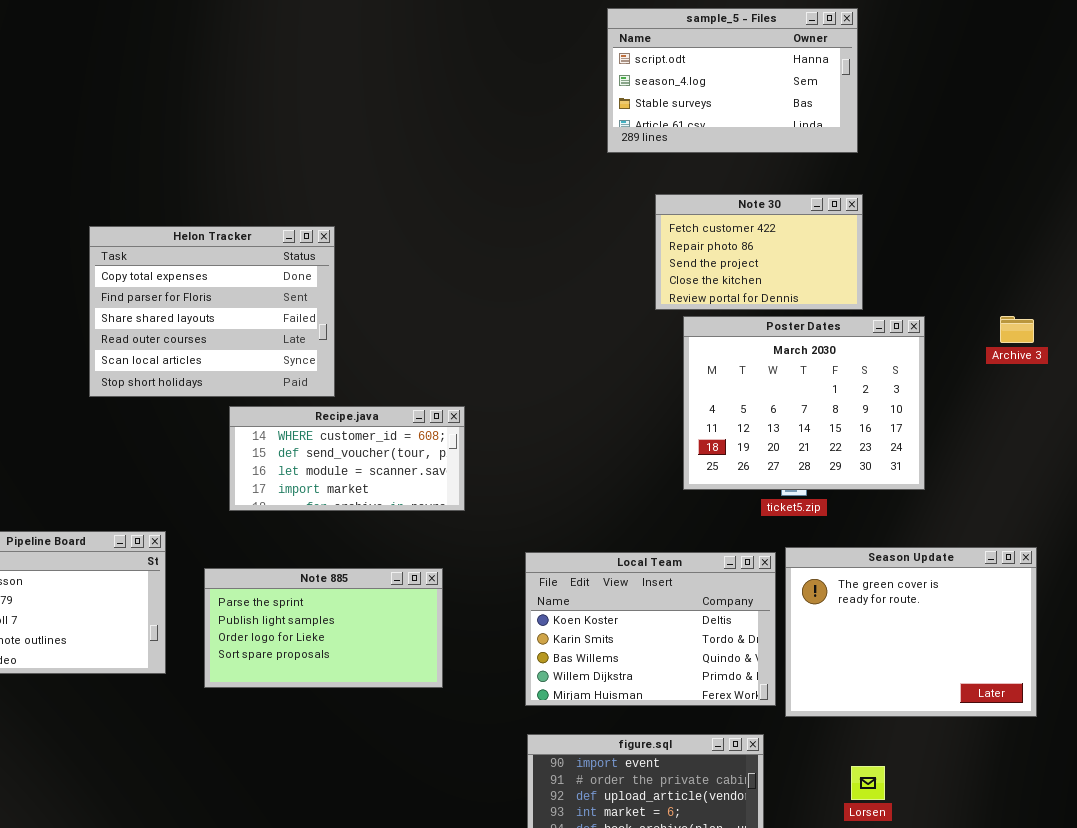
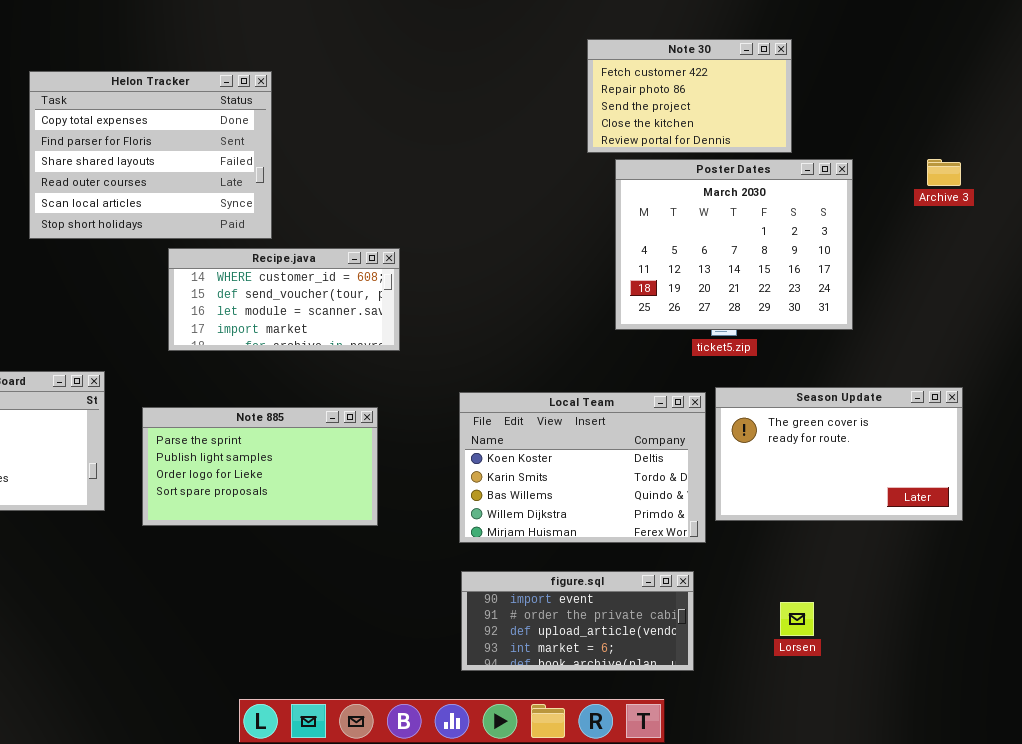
Season Update: [785,547,1037,717] -> [715,387,963,521], resized

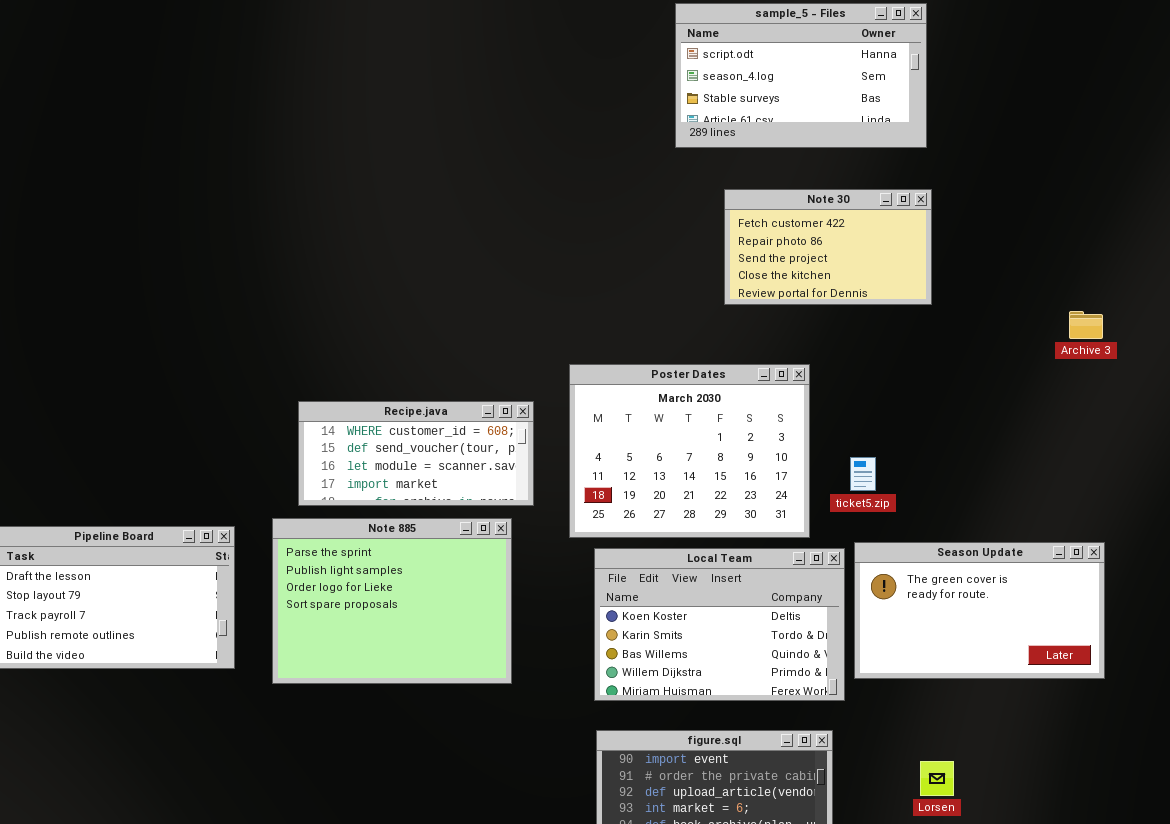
Helon Tracker: [29,71,272,239] -> none, closed
Poster Dates: [615,159,853,330] -> [569,364,810,538], moved
Note 885: [142,407,378,526] -> [272,518,512,684], resized

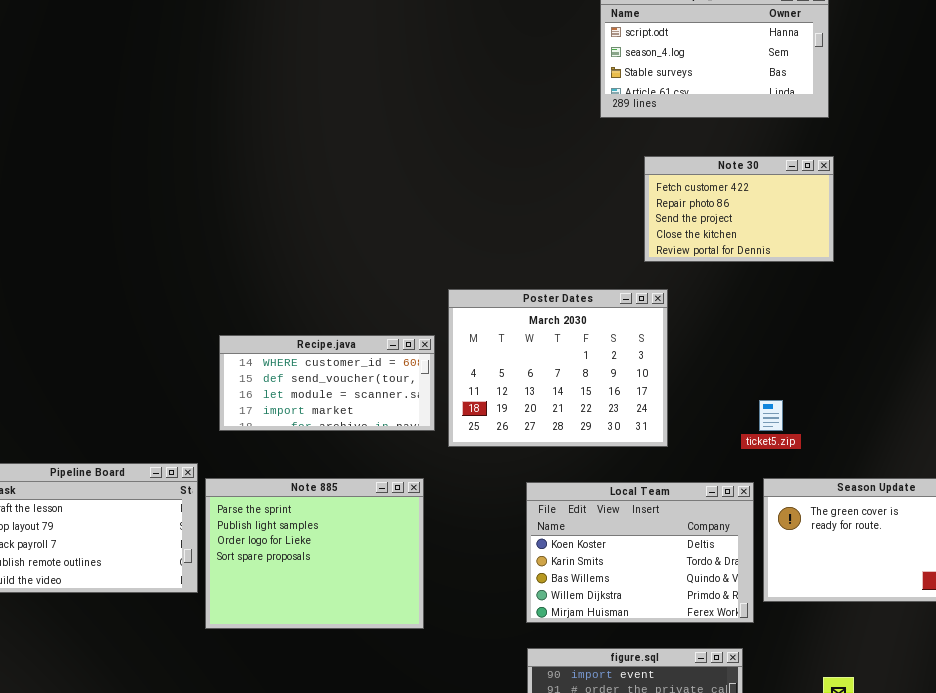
Poster Dates: [569,364,810,538] -> [448,289,668,447], moved
Recipe.java: [298,401,534,506] -> [219,335,435,431], moved
Note 885: [272,518,512,684] -> [205,478,424,629], moved

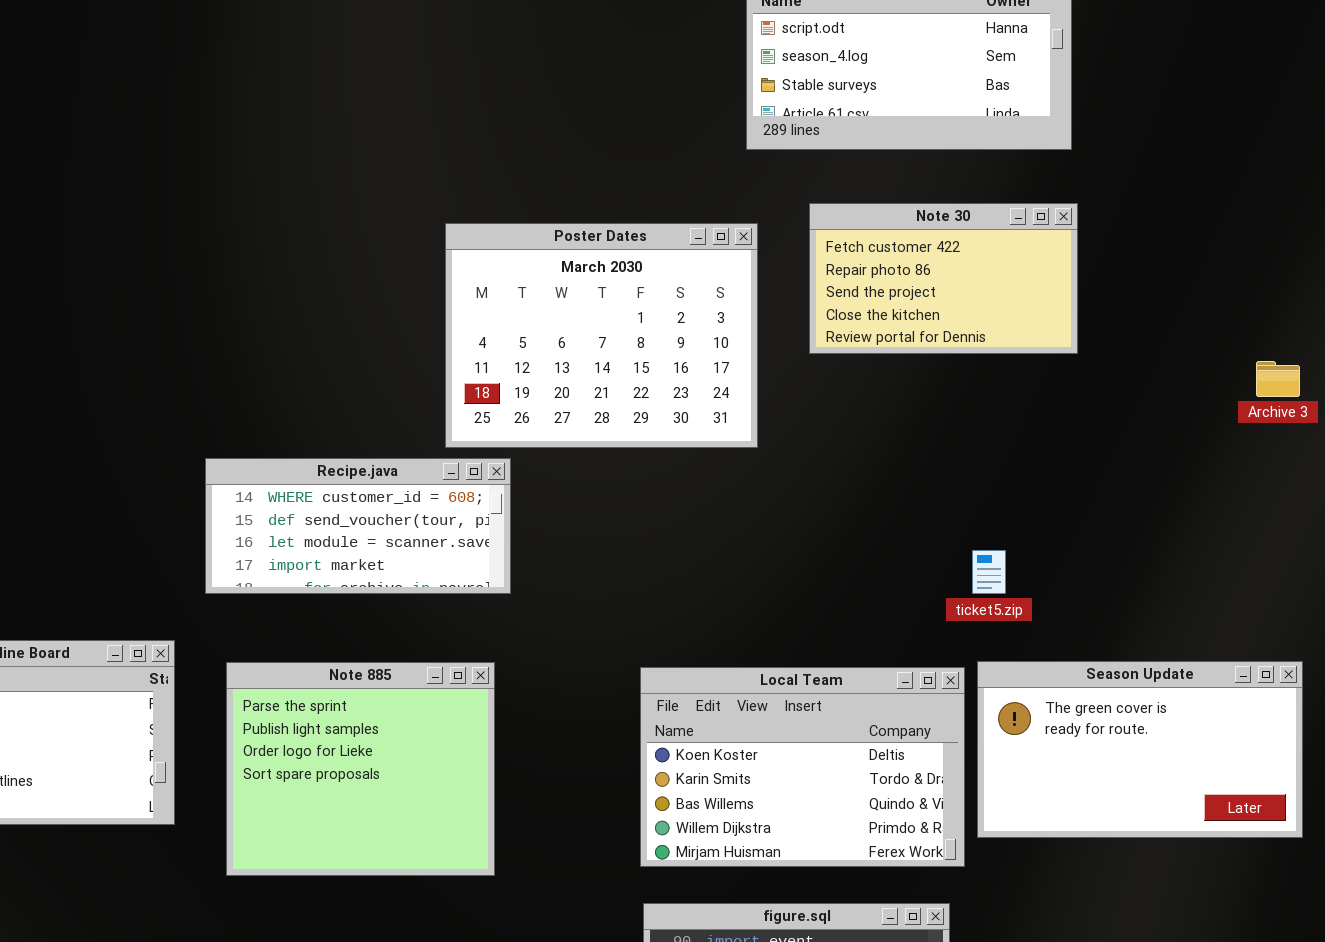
Poster Dates: [448,289,668,447] -> [445,223,758,448], moved
Note 885: [205,478,424,629] -> [226,662,495,876], resized

